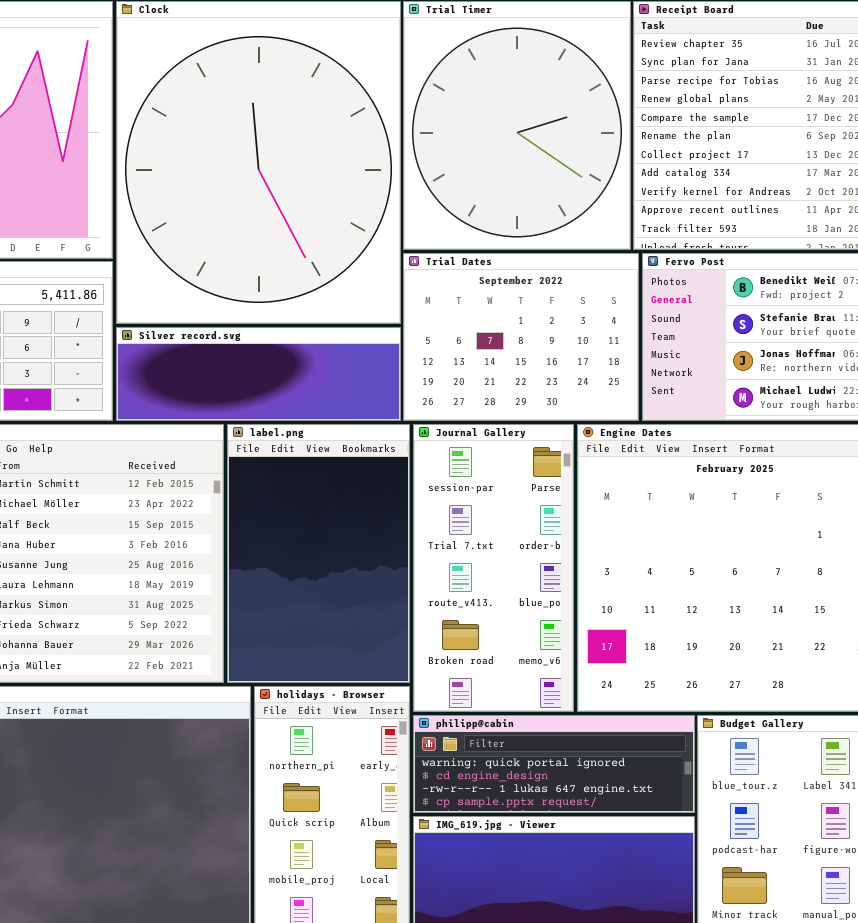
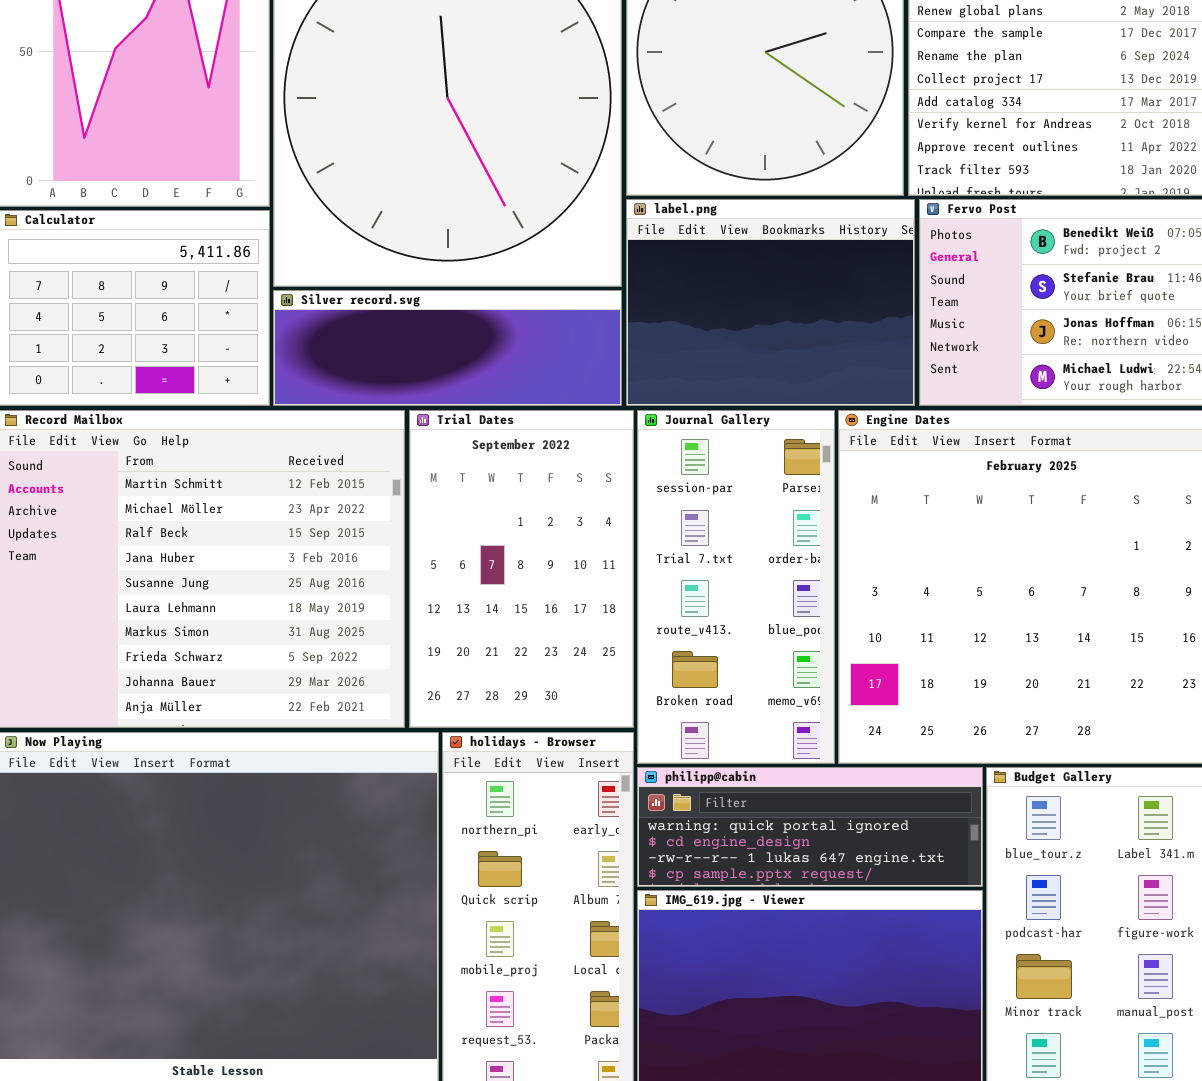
Trial Dates: [403,253,639,421] -> [409,410,634,728], moved, resized
label.png: [227,424,410,683] -> [626,199,915,406], moved, resized

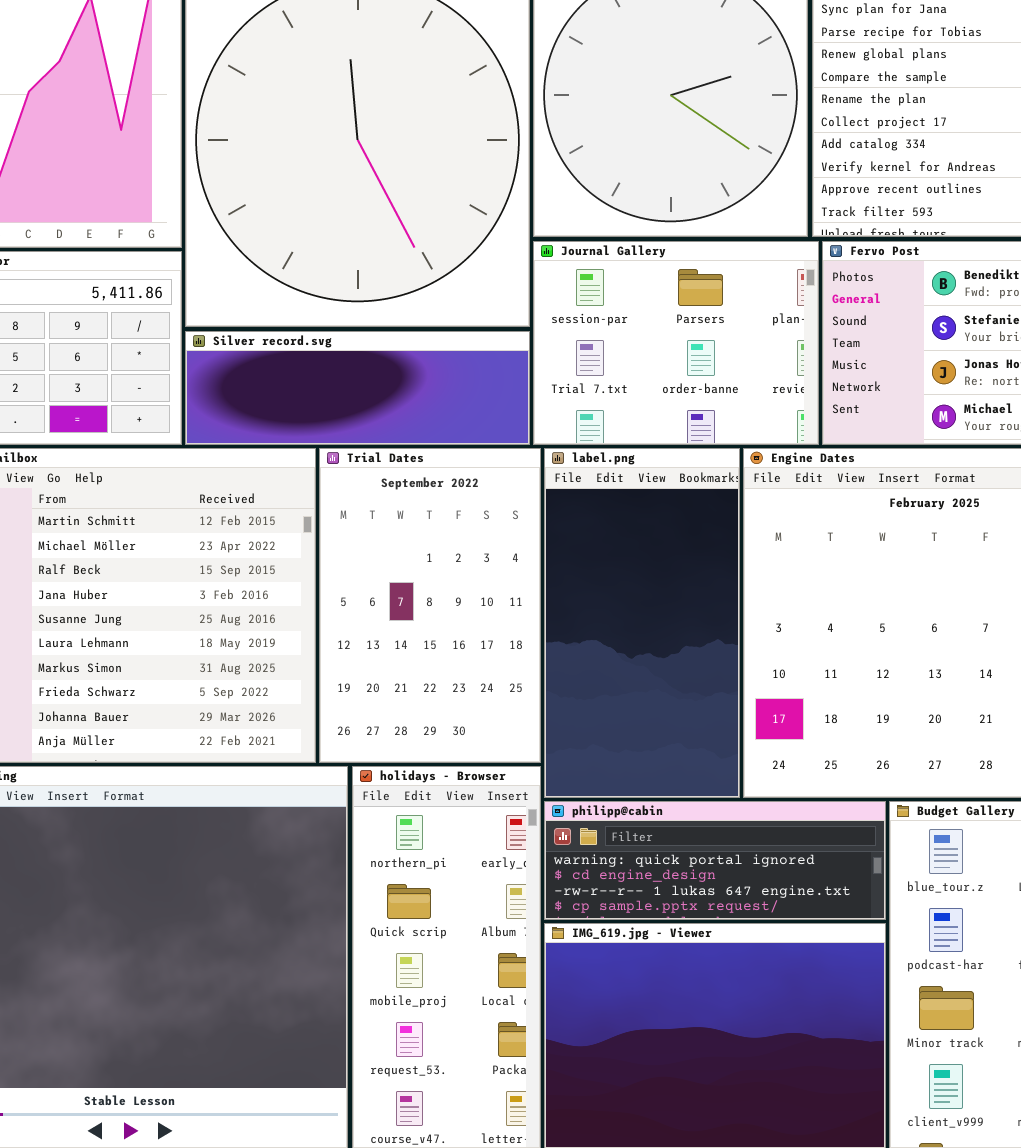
label.png: [626,199,915,406] -> [544,448,740,798], moved, resized
Journal Gallery: [637,410,835,764] -> [533,241,819,445], moved, resized

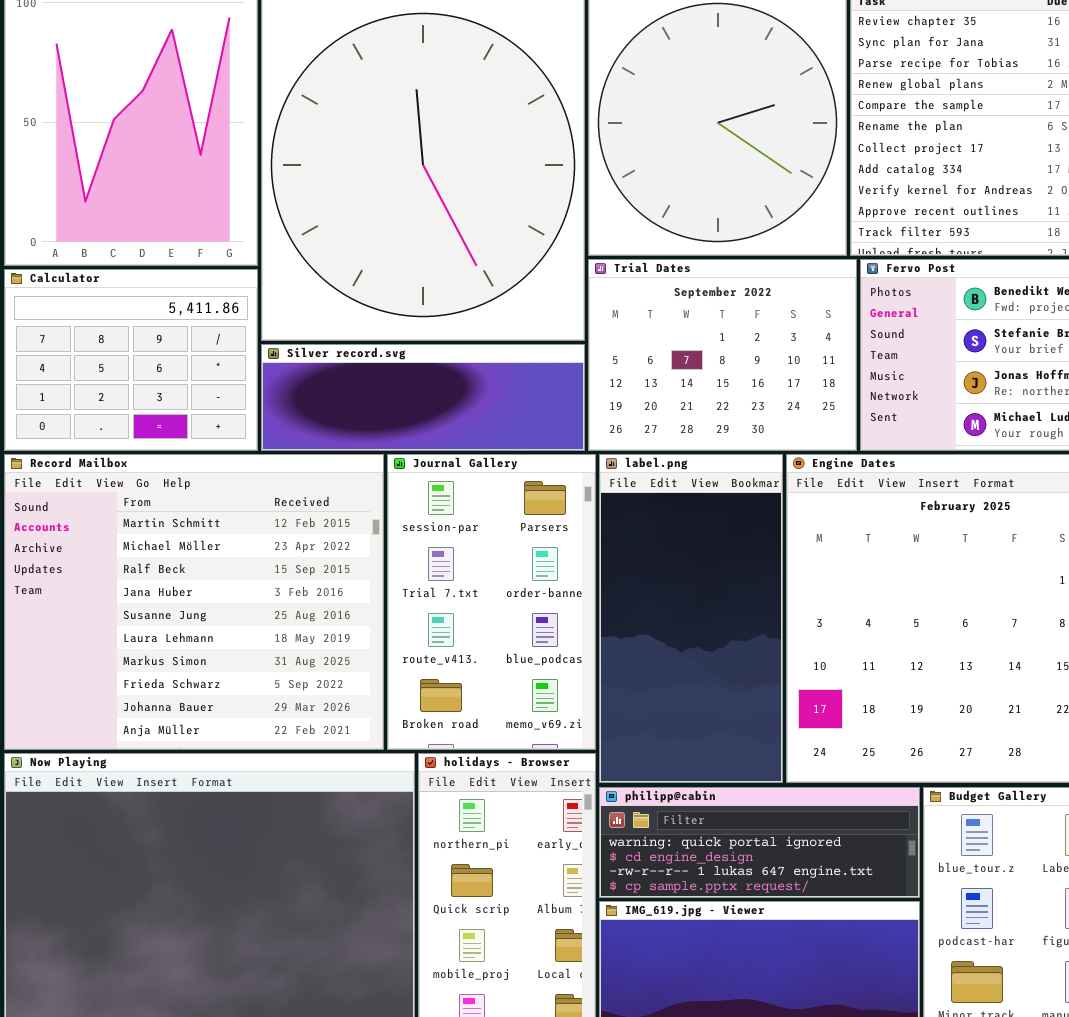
Journal Gallery: [533,241,819,445] -> [387,454,596,750], moved, resized
Trial Dates: [319,448,541,763] -> [588,259,857,451], moved, resized

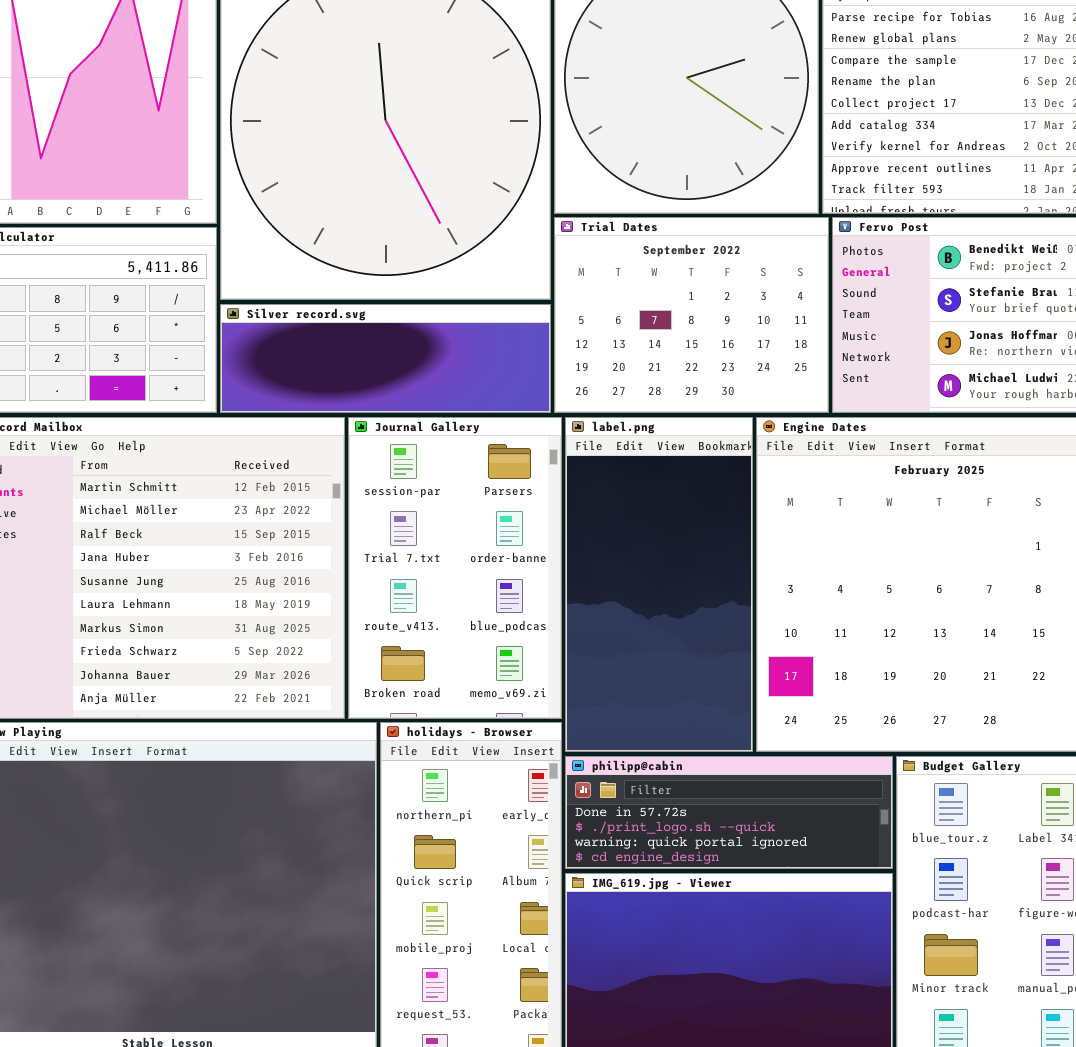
philipp@cabin: [599,787,920,898] -> [565,756,893,869], scrolled up 2 rows

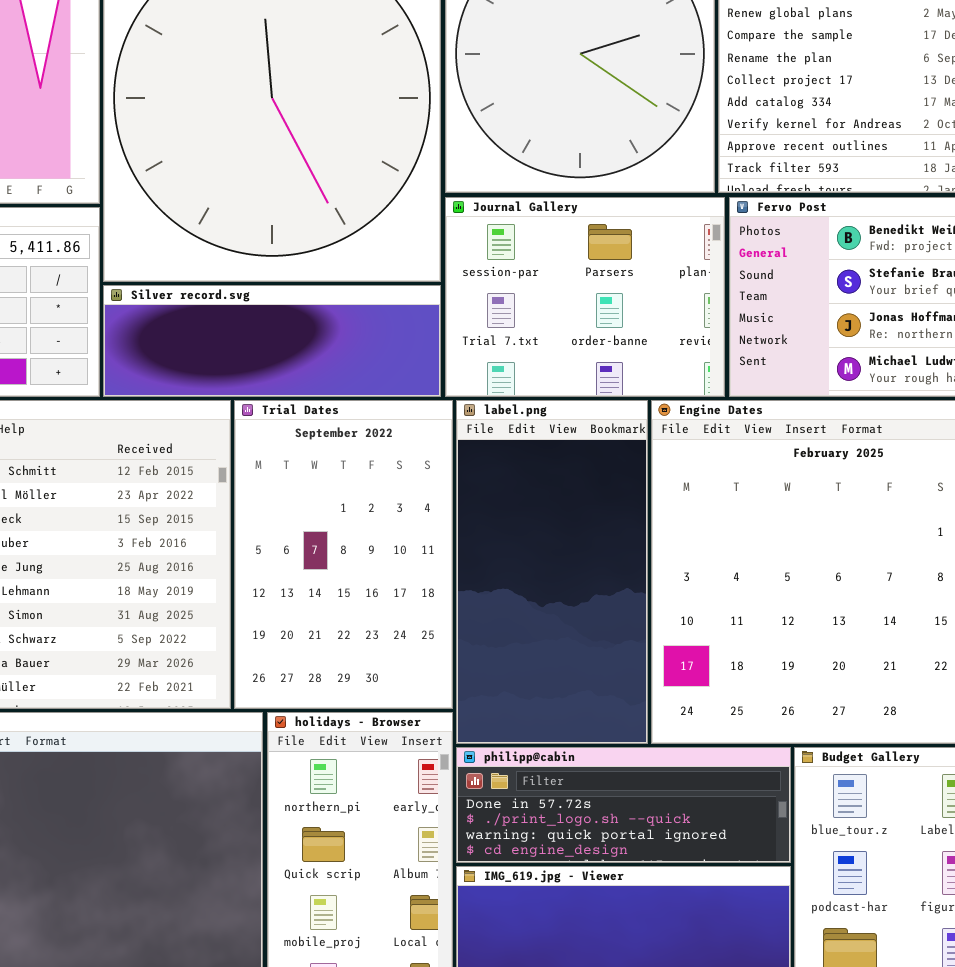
Trial Dates: [554,217,829,413] -> [234,400,453,709], moved, resized
Journal Gallery: [348,417,562,719] -> [445,197,725,397], moved, resized

